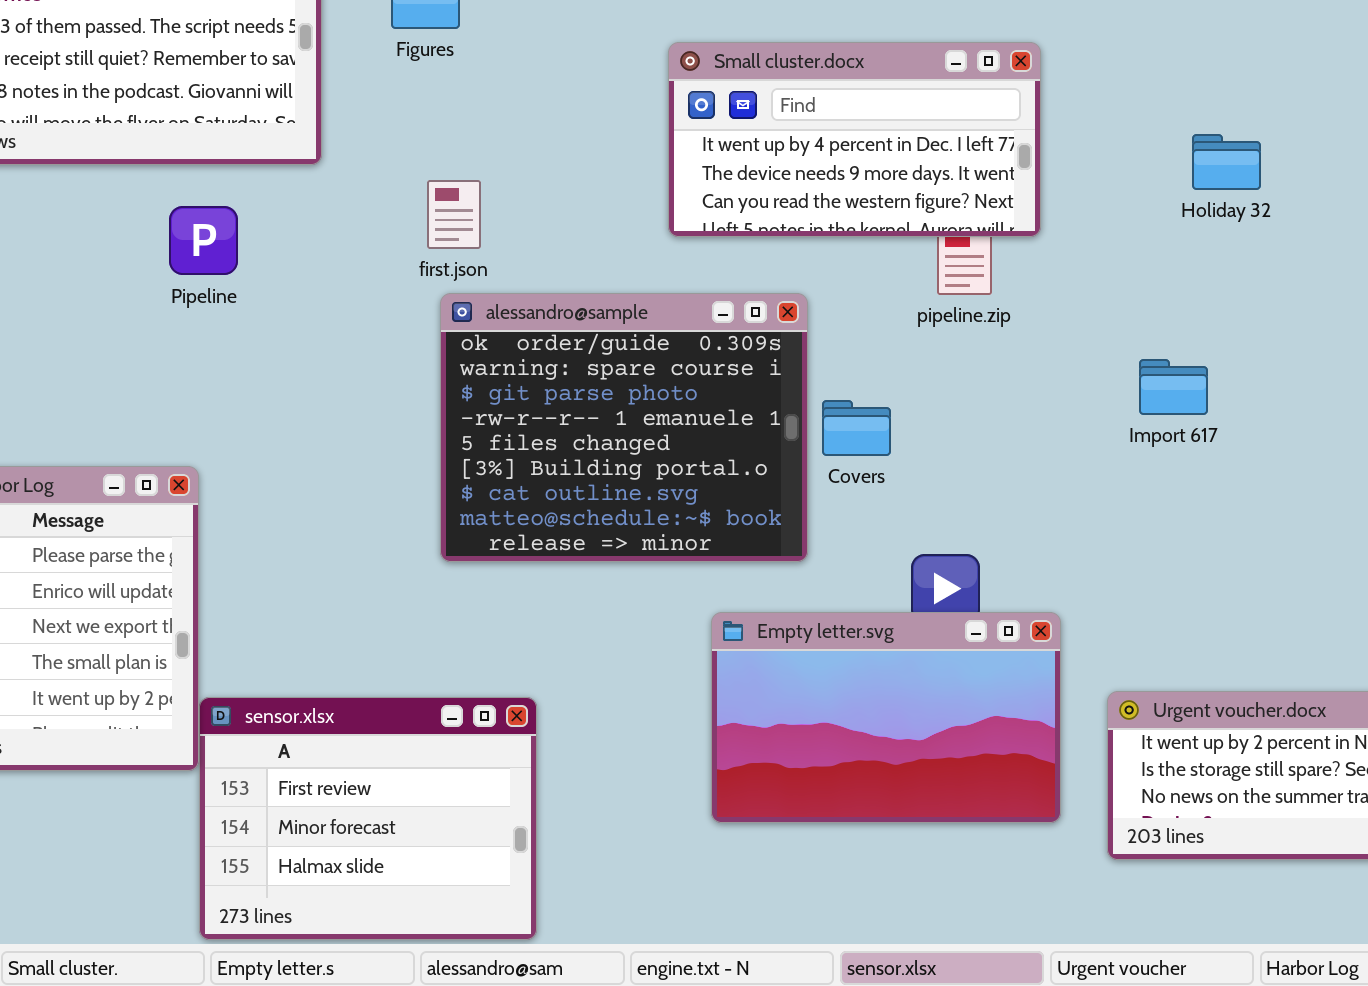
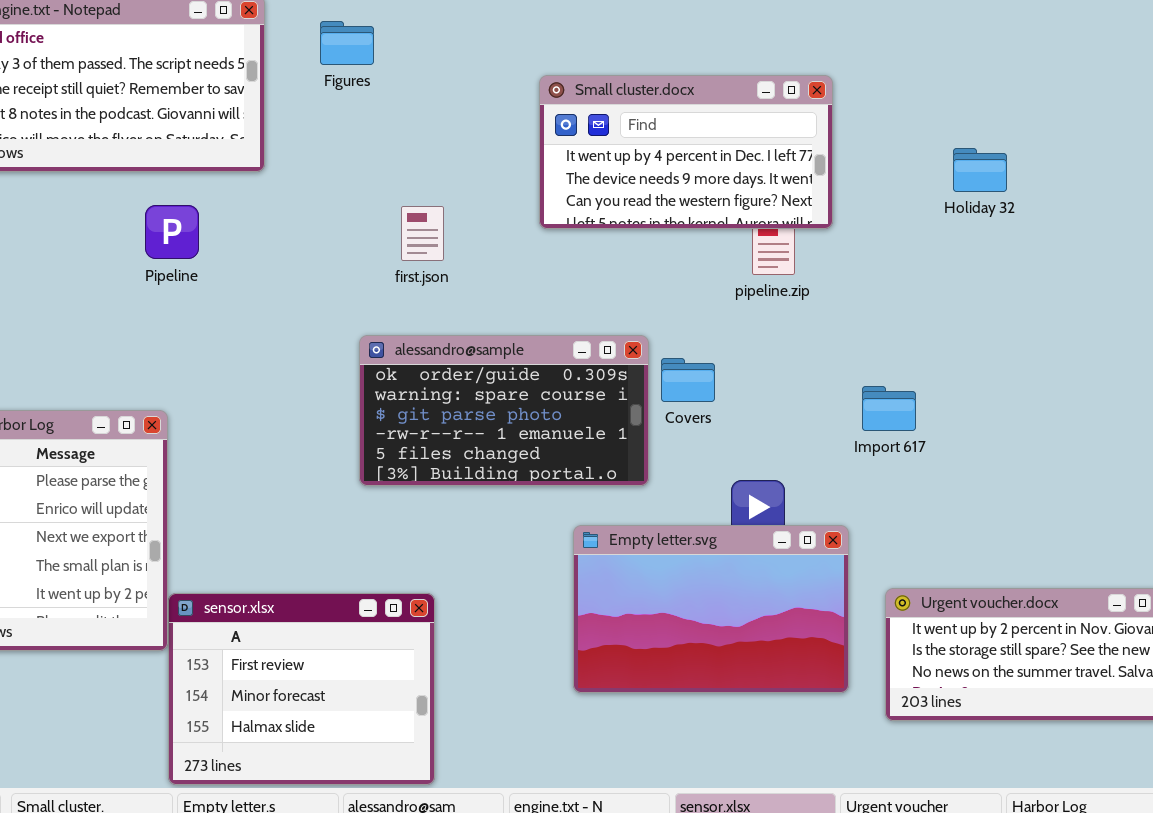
first.json: [427,180,481,249] -> [401,206,444,261], moved
alessandro@sample: [440,293,808,562] -> [359,335,649,486], resized
Import 617: [1139,359,1208,415] -> [862,386,916,431], moved

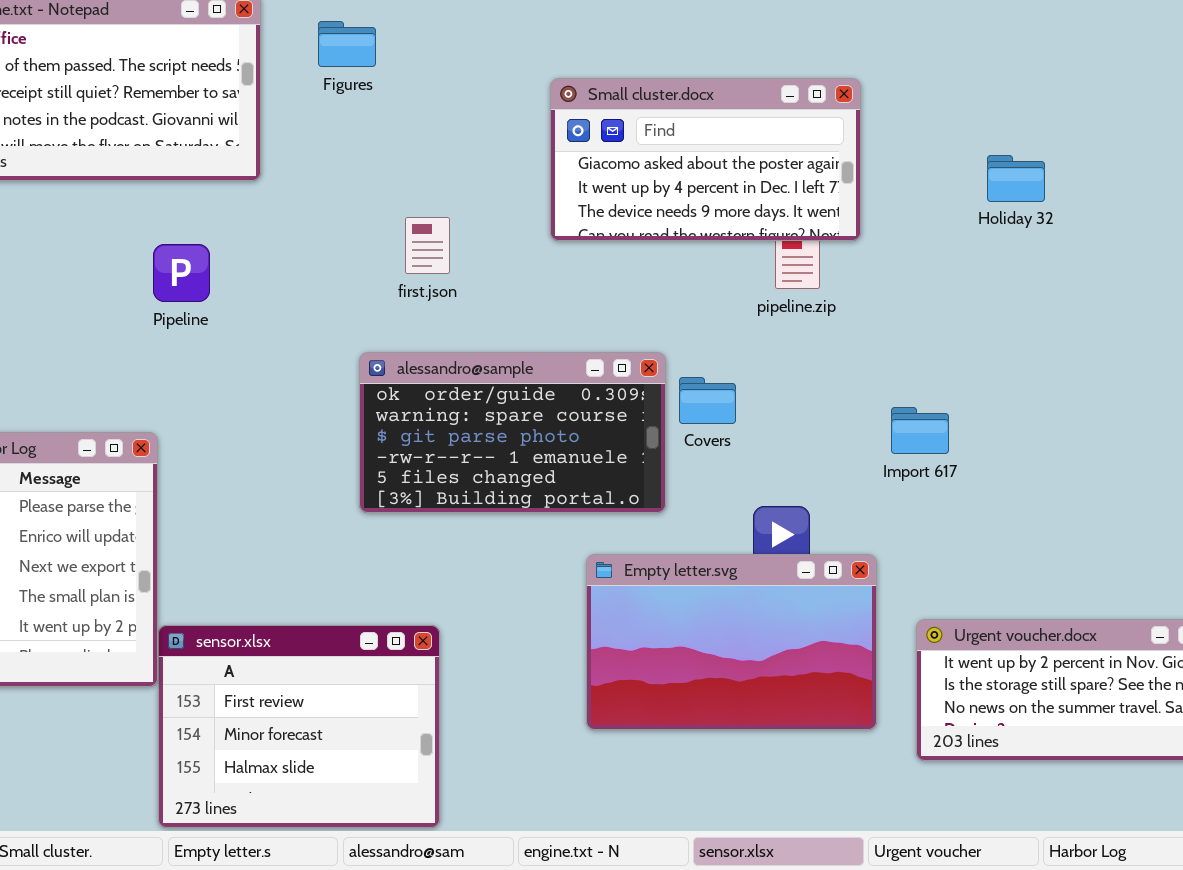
Small cluster.docx: [539,75,833,229] -> [550,78,861,241], scrolled up 1 row
Pipeline: [145,205,199,259] -> [153,244,210,302], moved

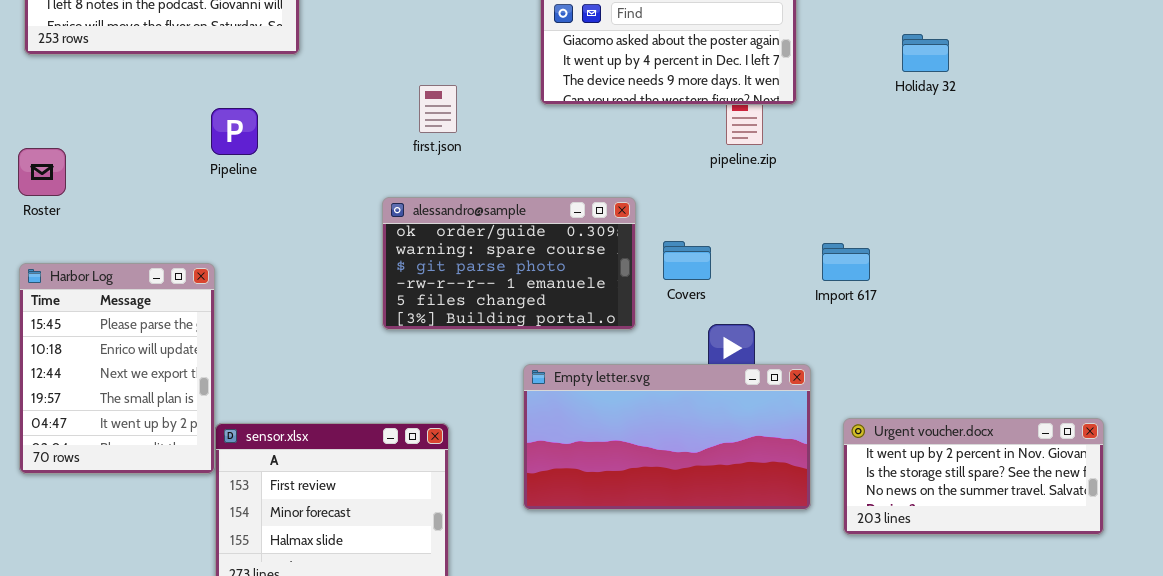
Covers: [679,377,736,424] -> [663,241,711,280], moved
Empty letter.svg: [586,554,877,730] -> [523,364,811,510], resized

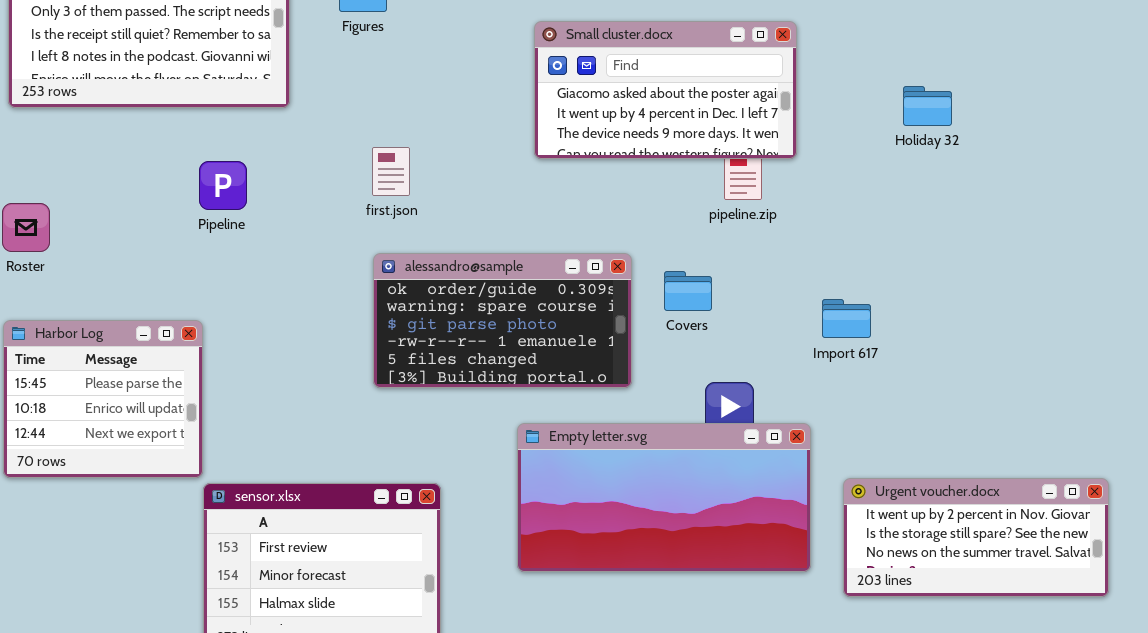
first.json: [419,85,457,133] -> [372,147,410,196], moved
Covers: [663,241,711,280] -> [664,271,712,311], moved
Harbor Log: [19,263,215,474] -> [3,320,203,478], resized

